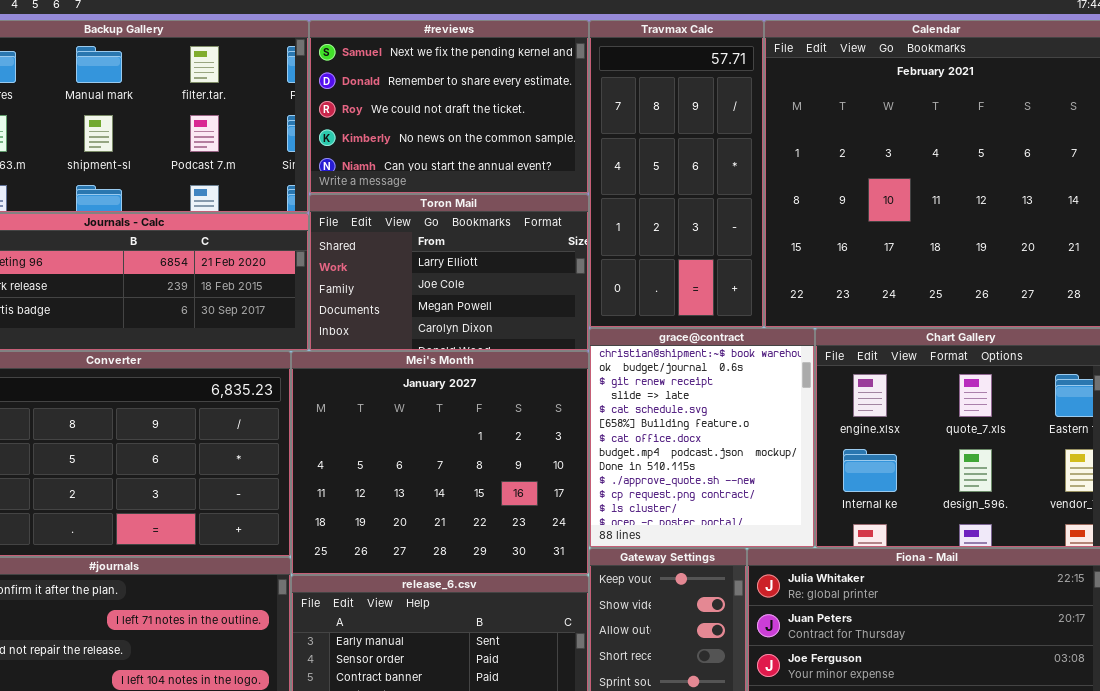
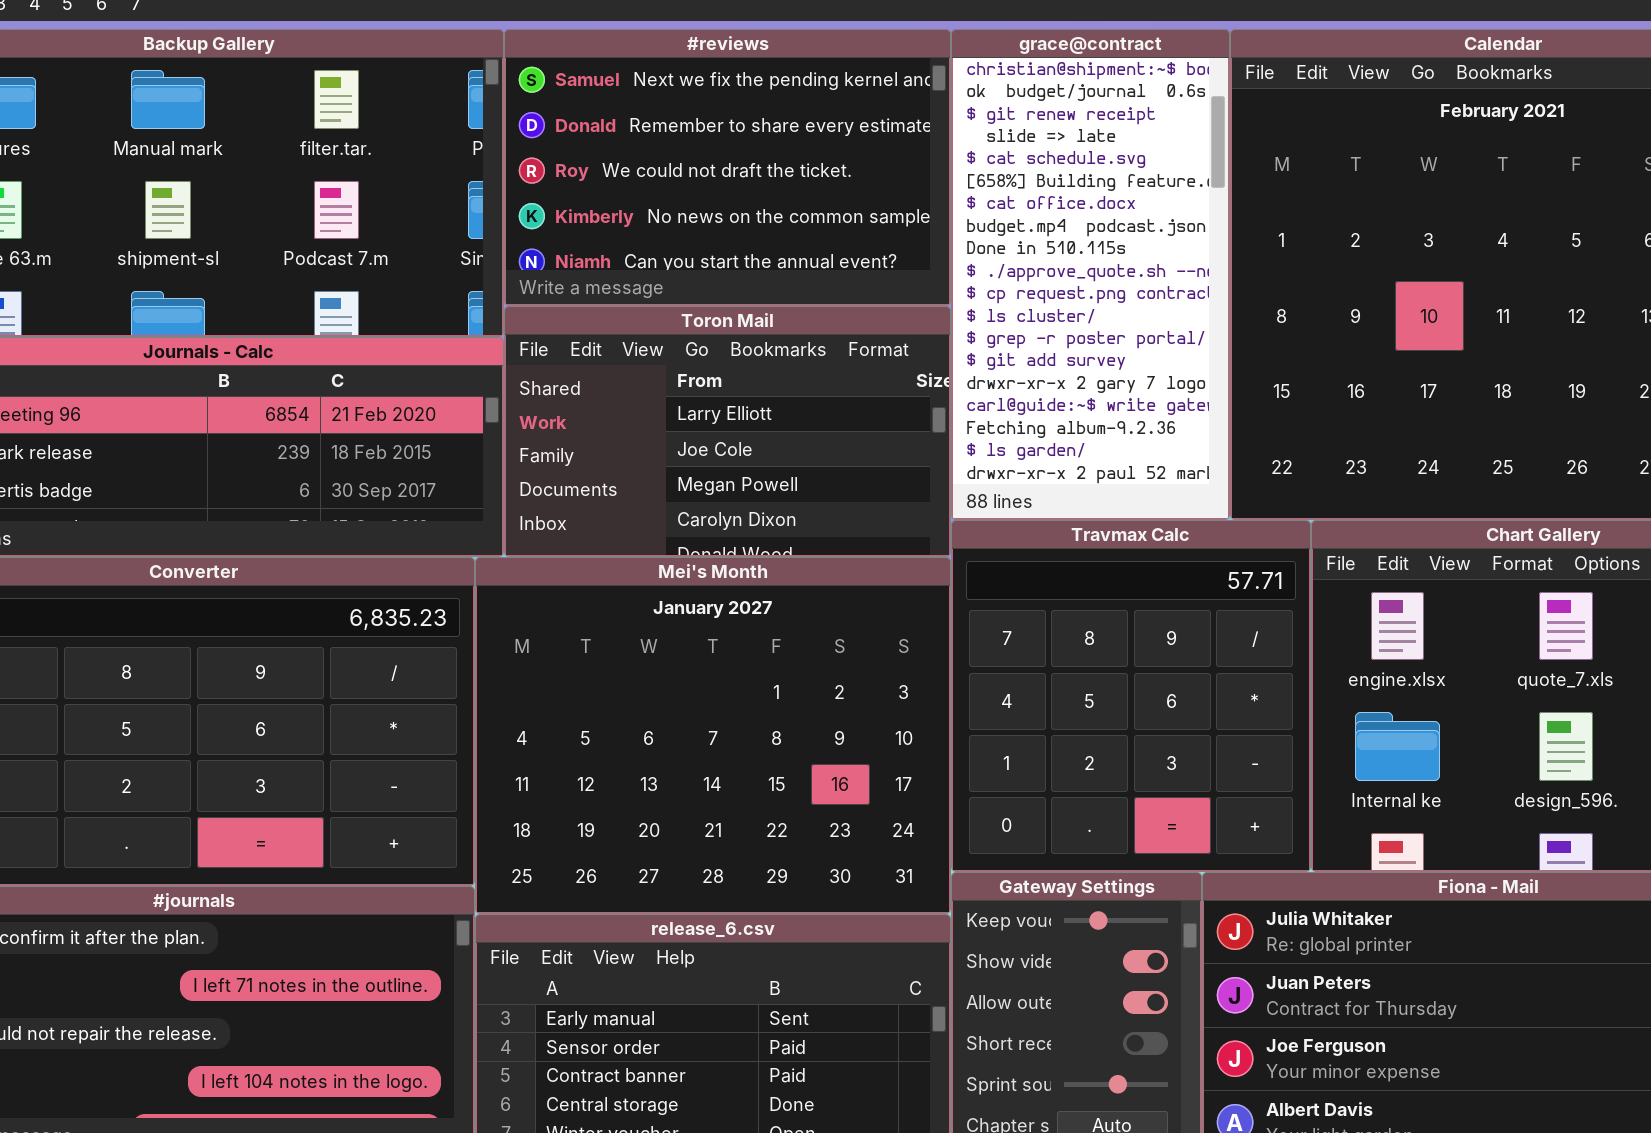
Travmax Calc: [589,20,764,328] -> [951,520,1311,872], moved, resized
grace@contract: [589,328,815,548] -> [951,29,1230,520], moved, resized

